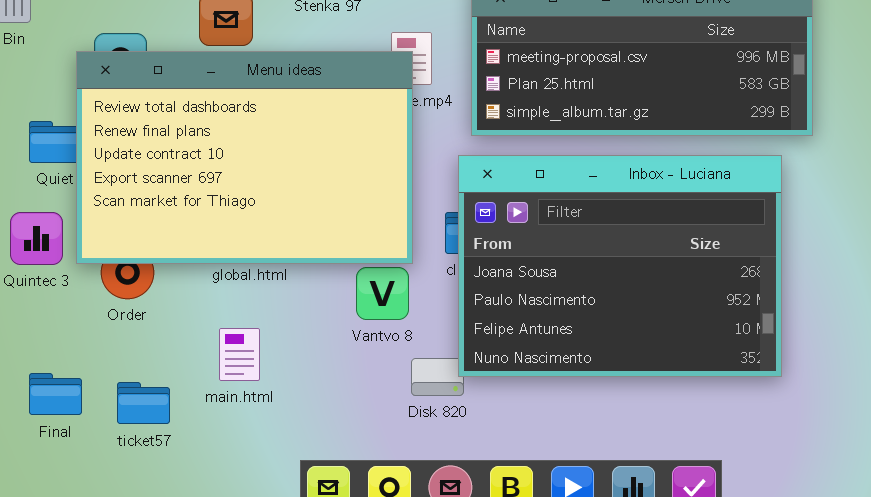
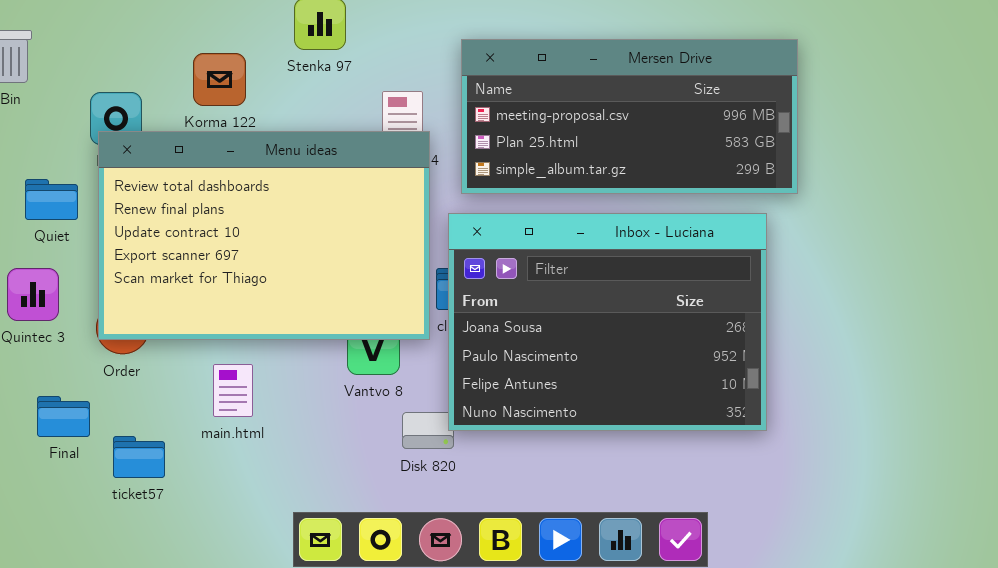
Menu ideas: [76,51,413,264] -> [98,131,430,340], moved
main.html: [219,328,260,381] -> [213,364,253,417], moved
Final: [29,373,82,415] -> [37,396,90,437], moved

